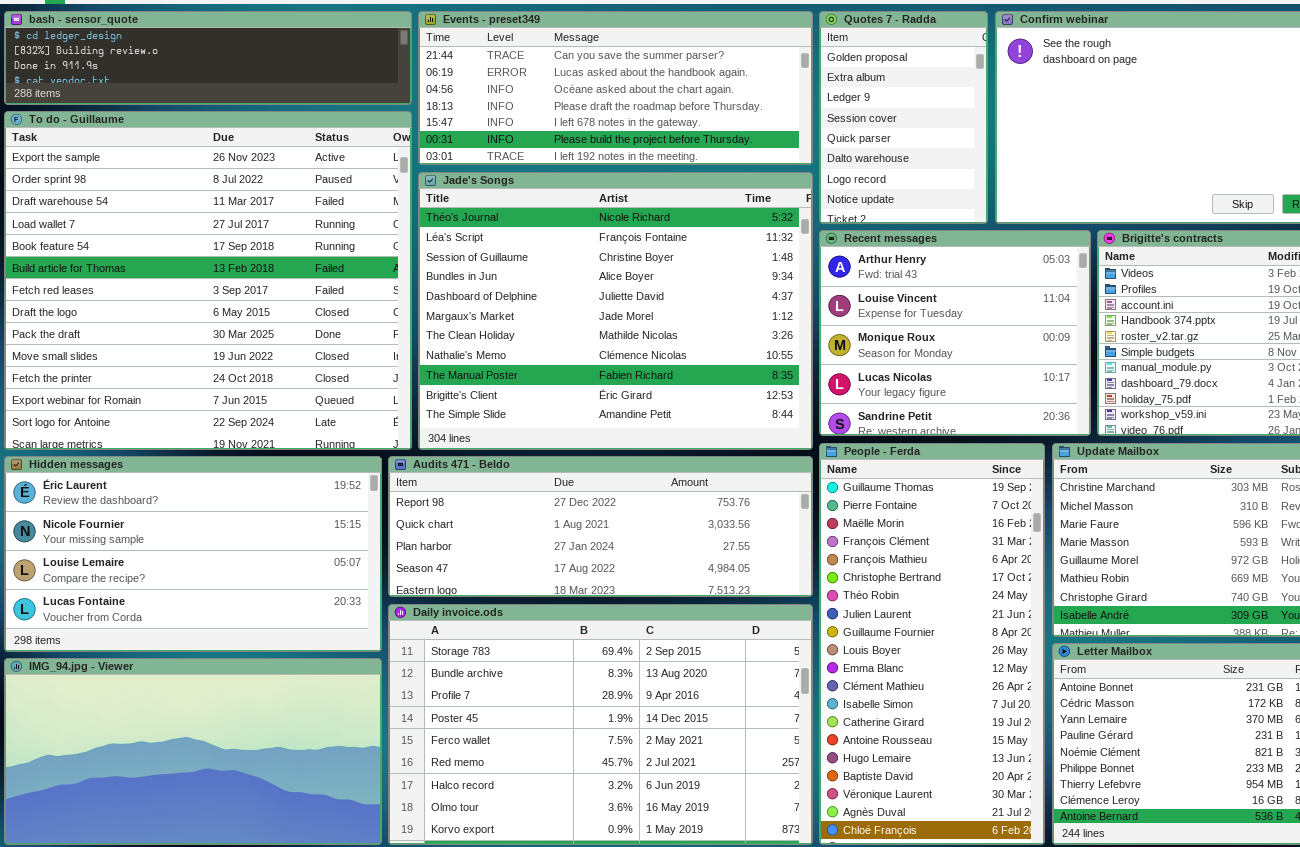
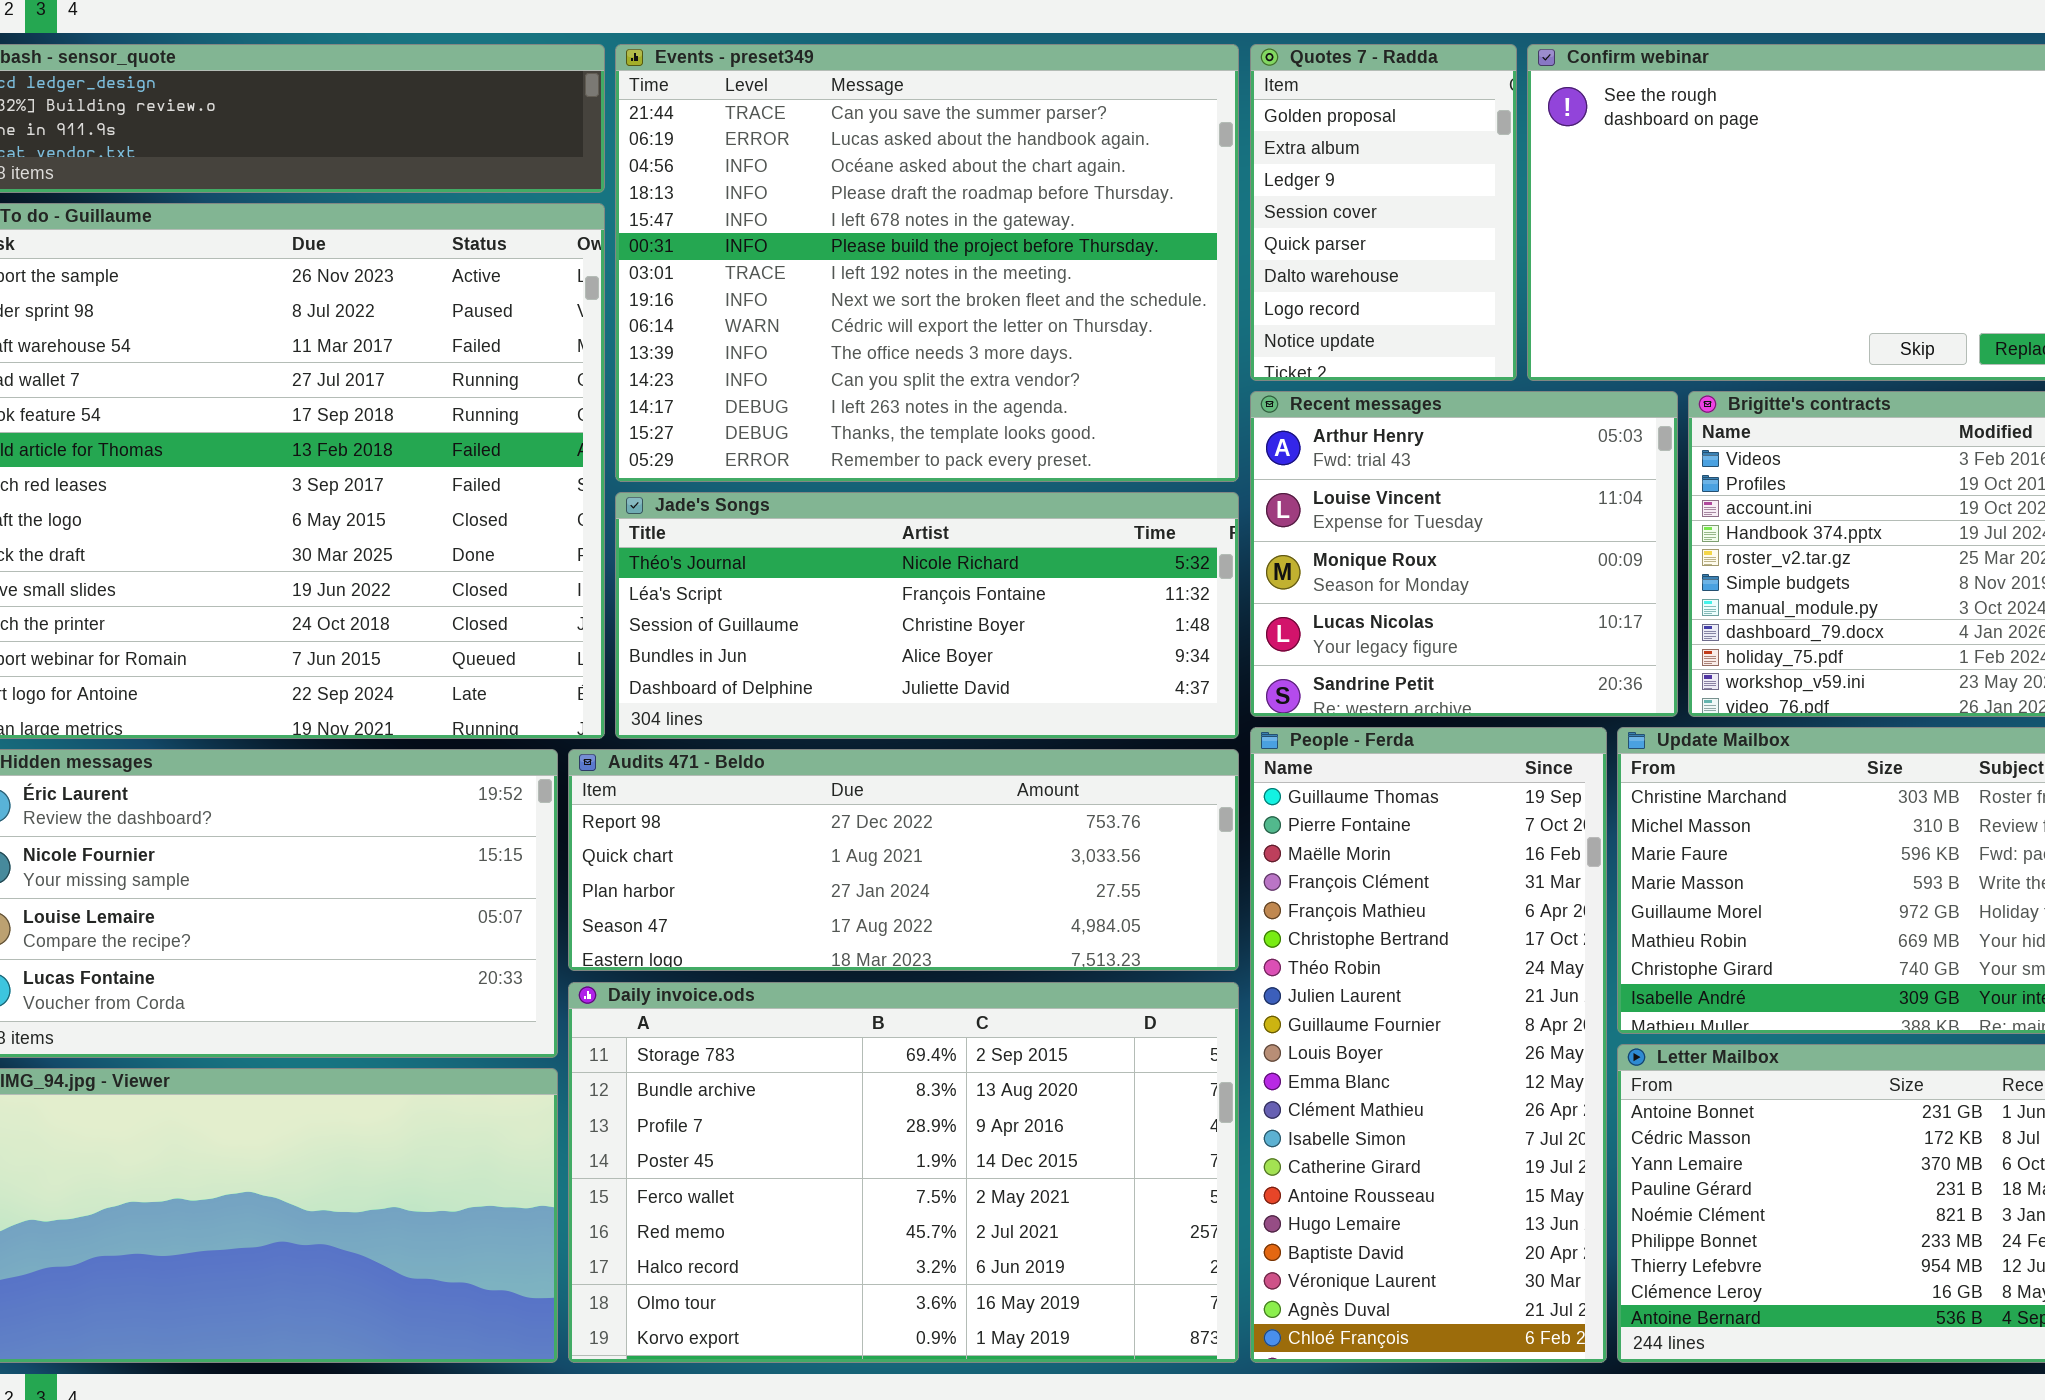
Events - preset349: [418,11,813,165] -> [615,44,1239,482], resized
Jade's Songs: [418,172,813,450] -> [615,492,1239,739], resized

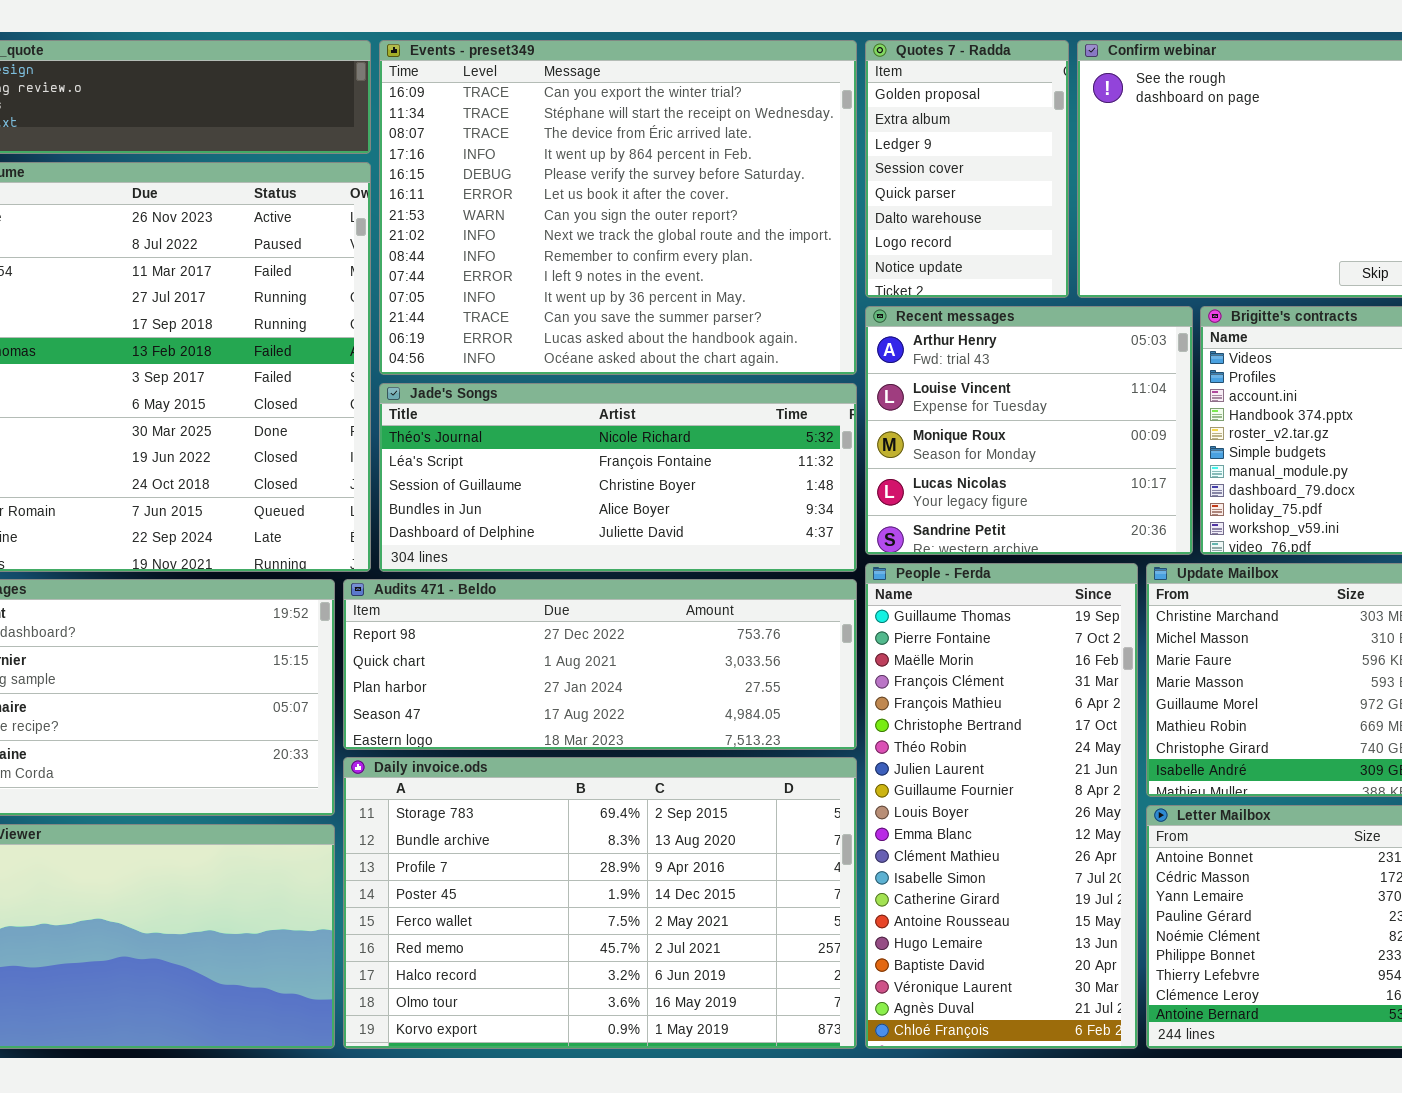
Events - preset349: [615,44,1239,482] -> [379,40,857,375], scrolled up 11 rows

